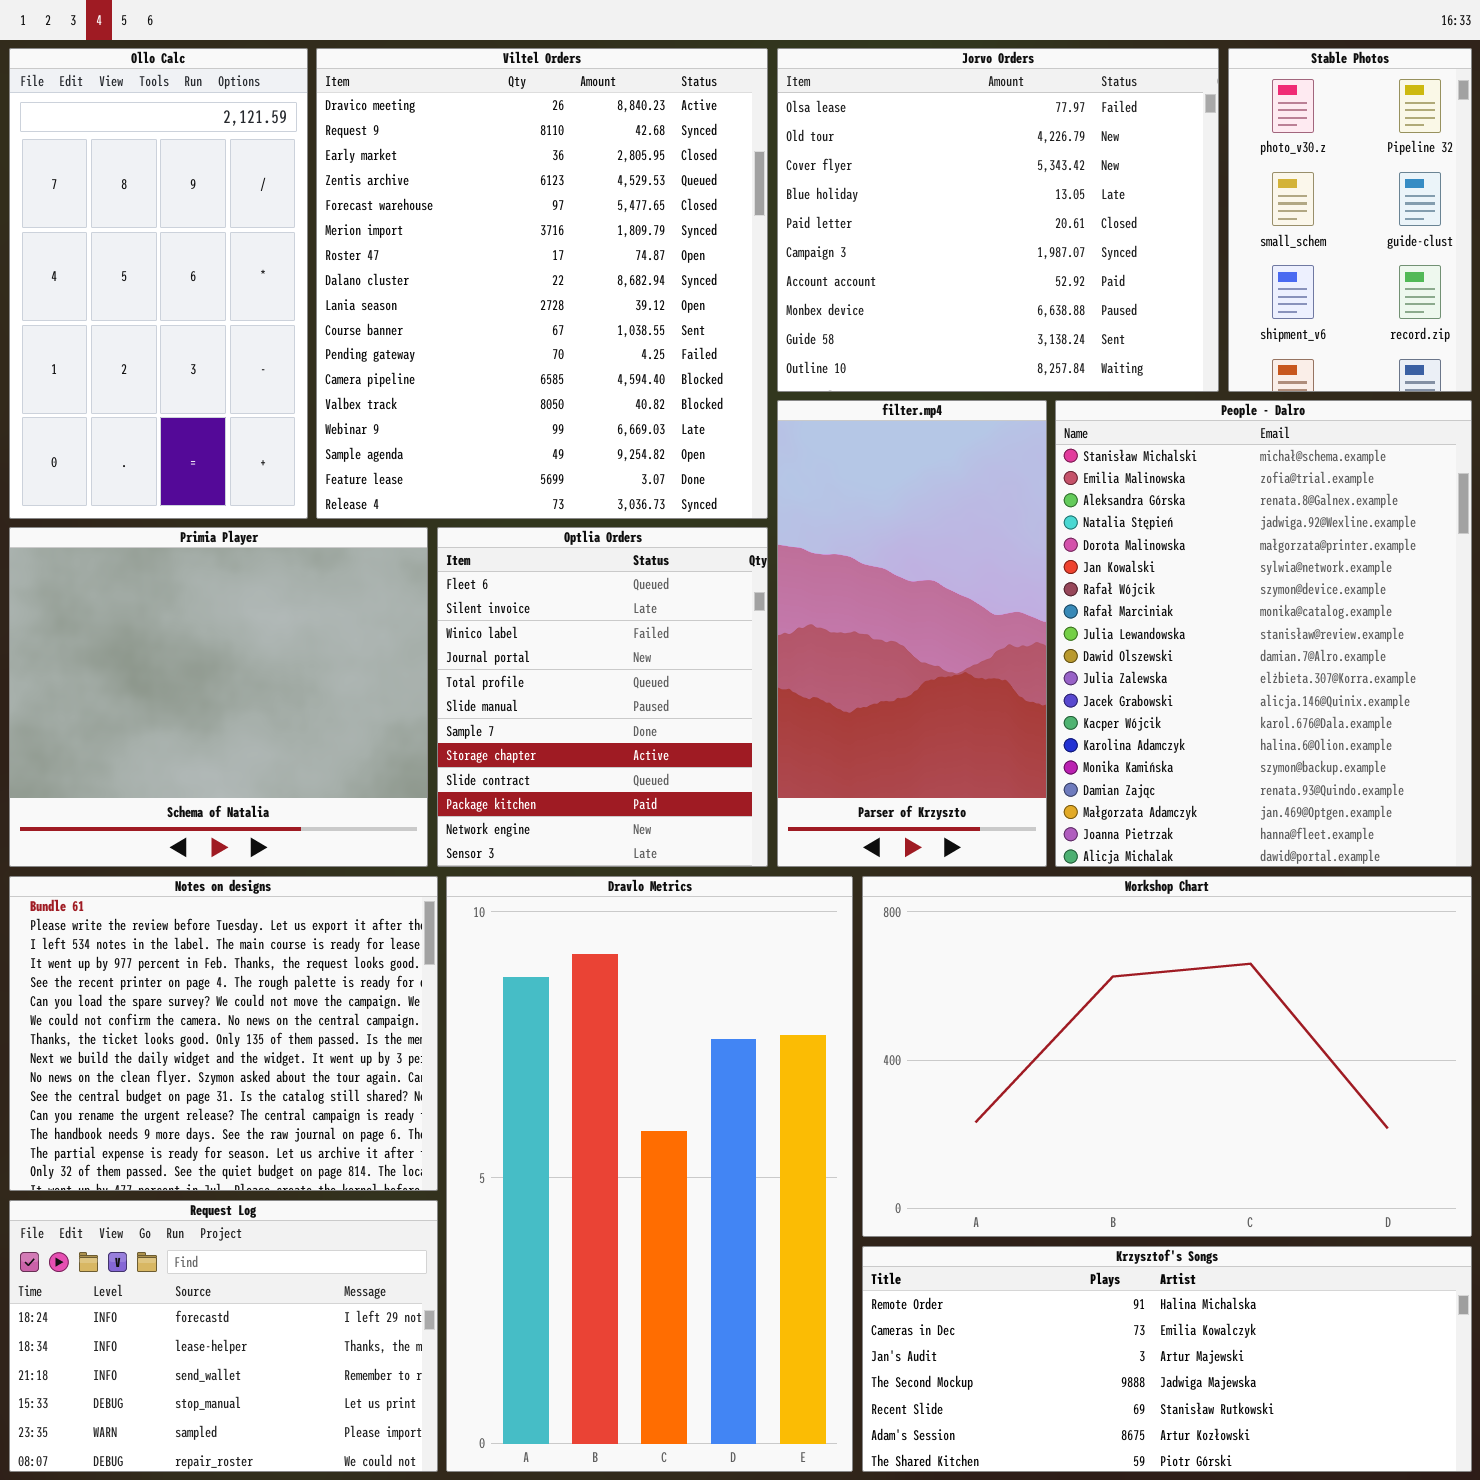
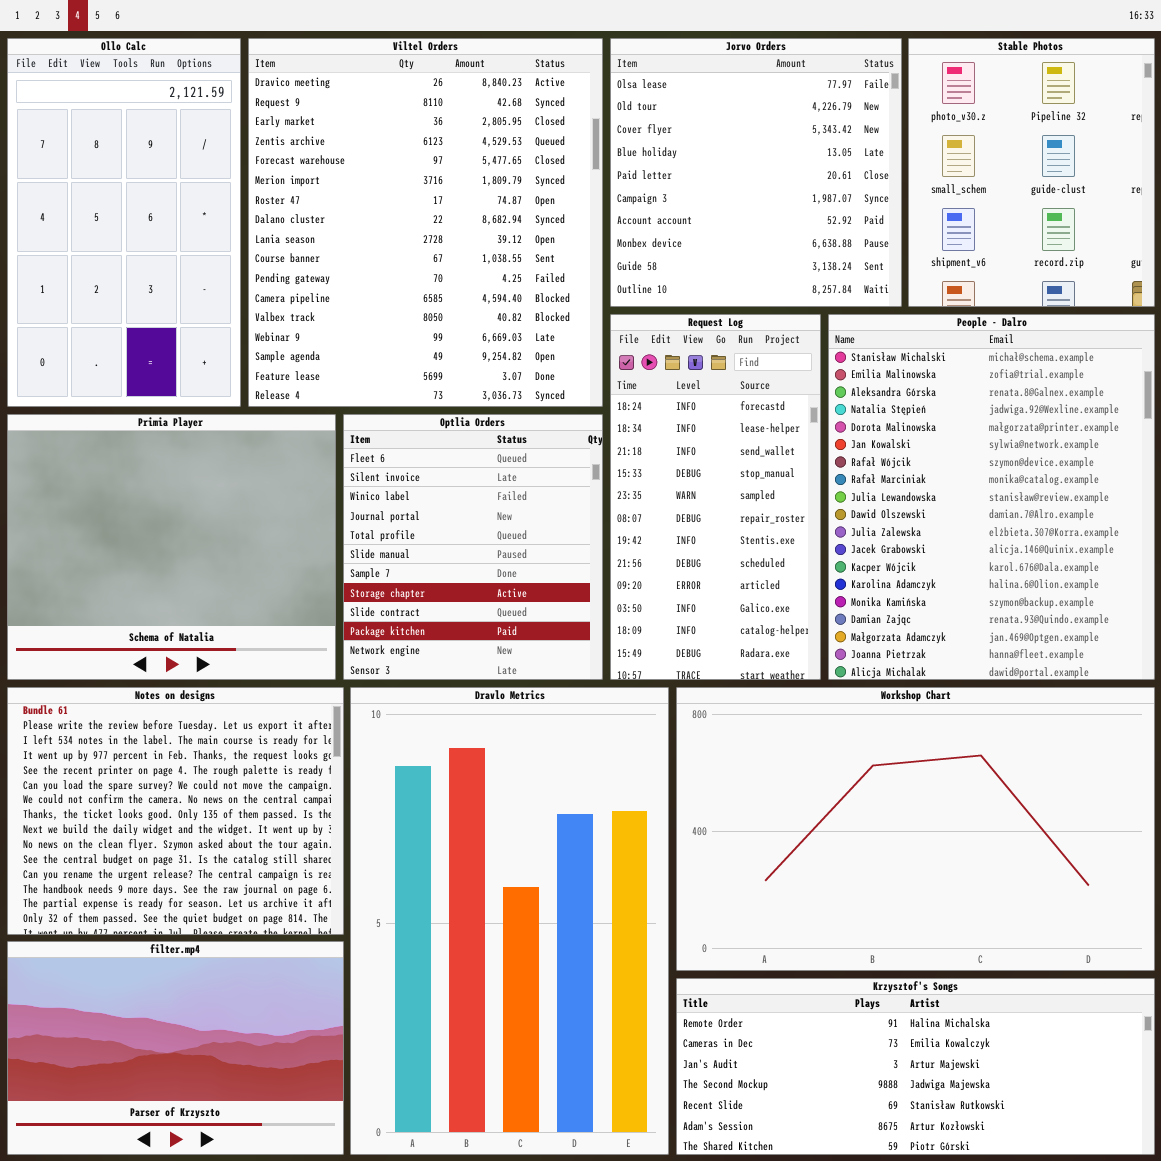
Jorvo Orders: [777,48,1219,392] -> [610,38,902,307], resized
Stable Photos: [1228,48,1472,392] -> [908,38,1155,307], resized
filter.mp4: [777,400,1047,867] -> [7,941,344,1155], moved, resized
Request Log: [9,1200,438,1472] -> [610,314,821,680], moved, resized

